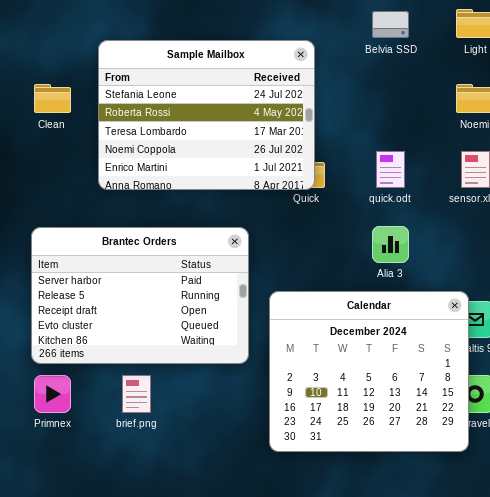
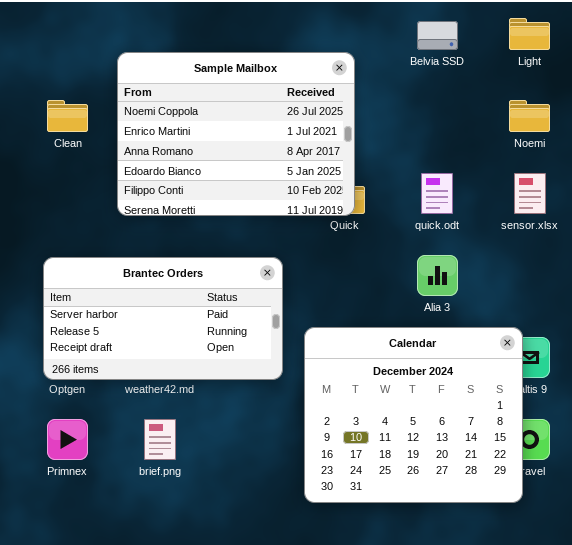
Sample Mailbox: [98,40,315,190] -> [117,52,355,216], scrolled down 3 rows
Brantec Orders: [31,227,249,364] -> [43,257,283,380], resized

